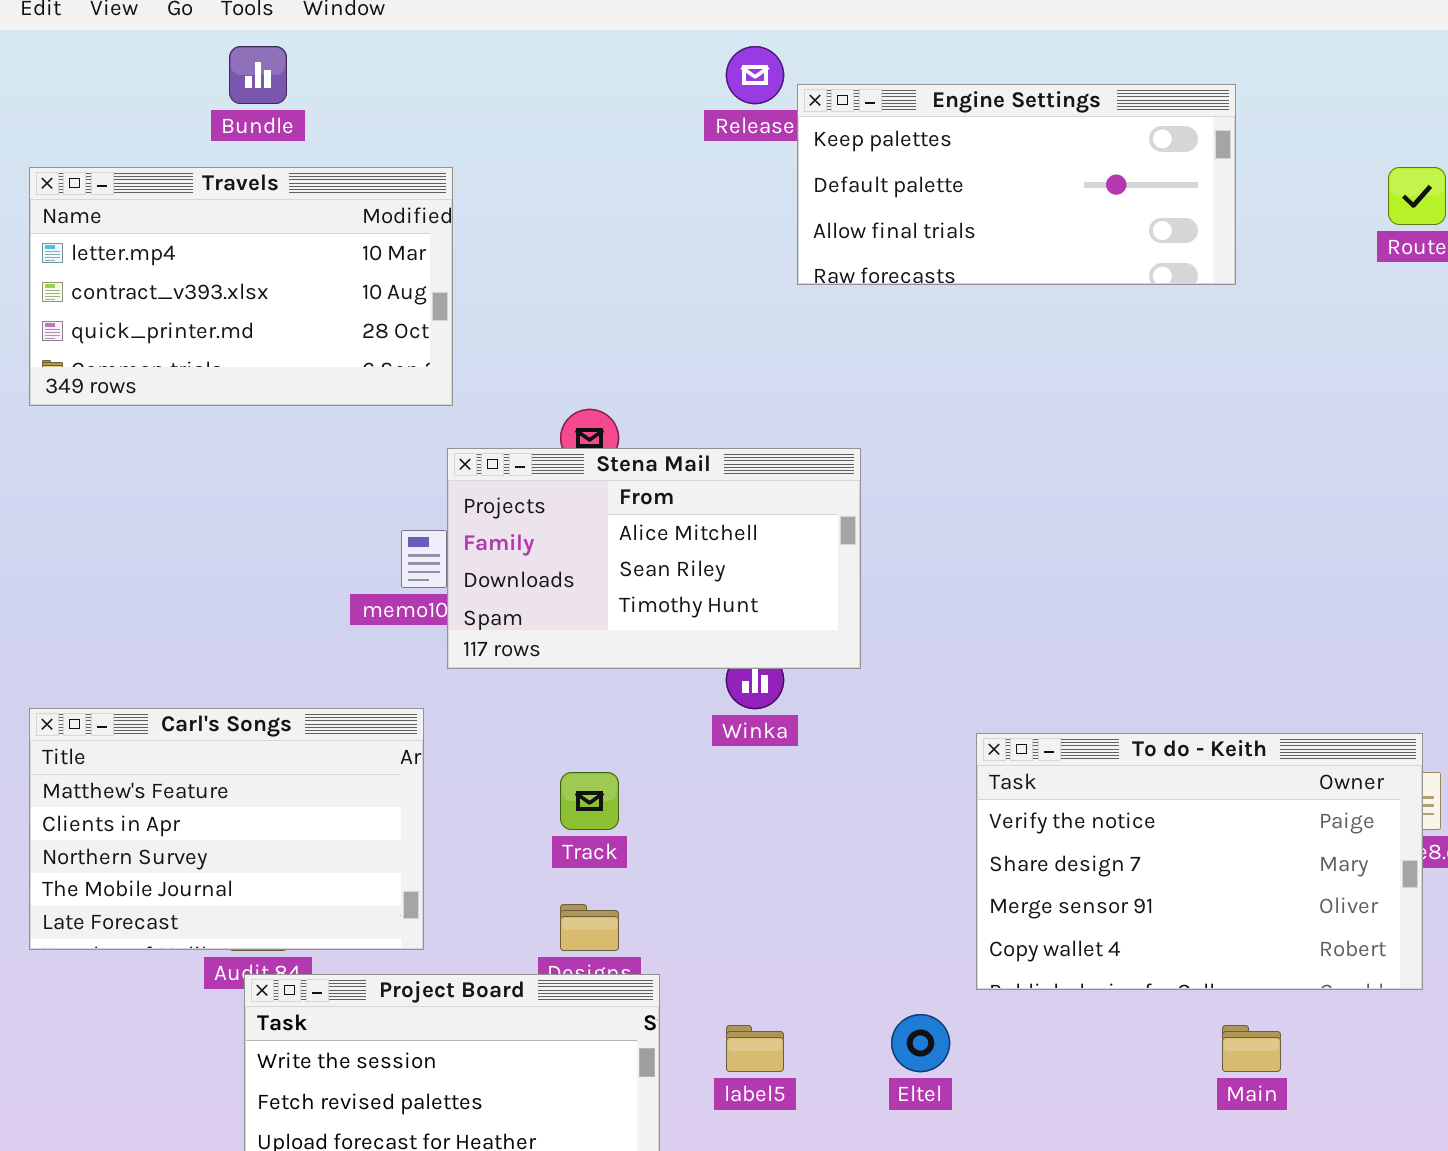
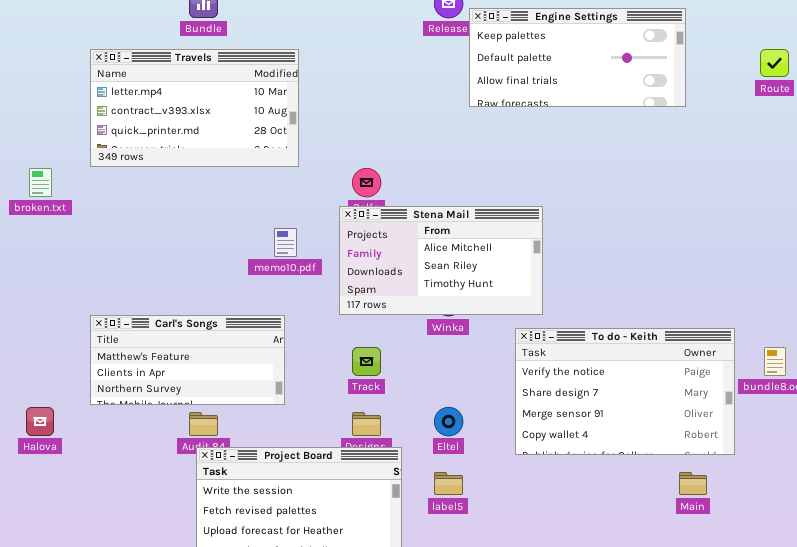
Stena Mail: [447,448,861,669] -> [339,206,543,315], moved
Carl's Songs: [29,708,424,950] -> [90,315,285,405], resized
To do - Keith: [976,733,1423,990] -> [515,328,735,455], moved
Eltel: [891,1014,950,1072] -> [434,407,463,436], moved

